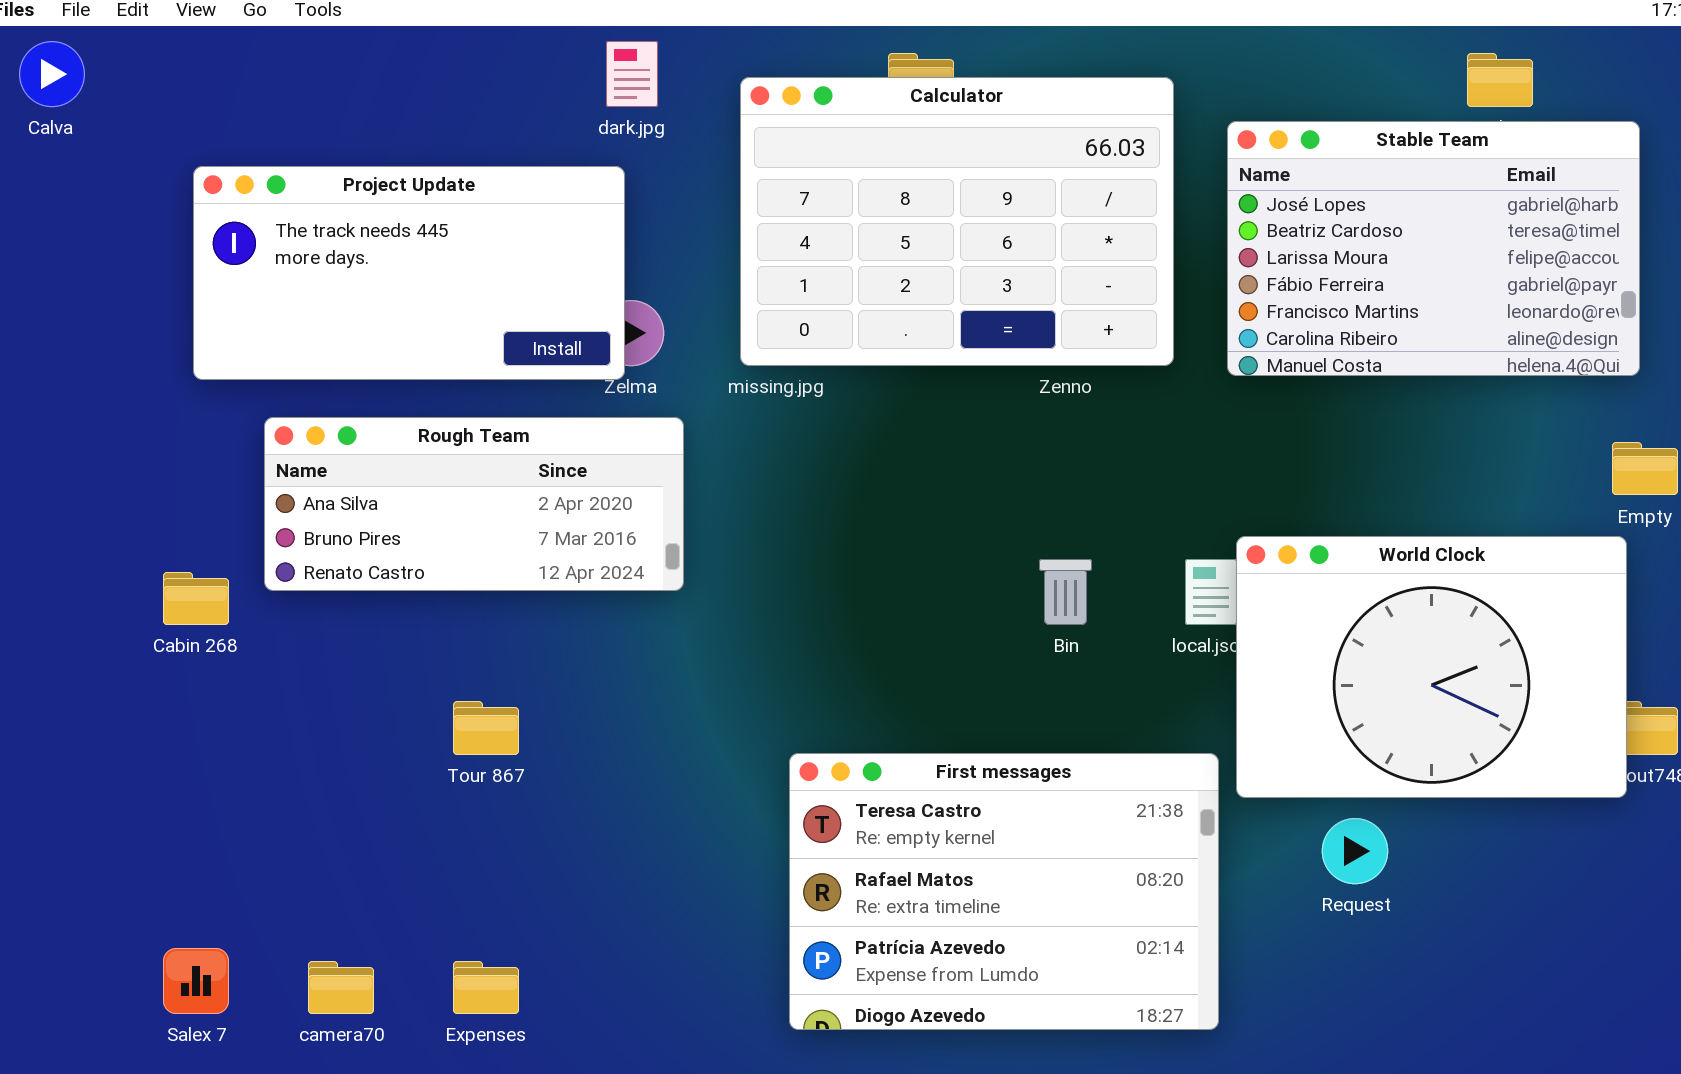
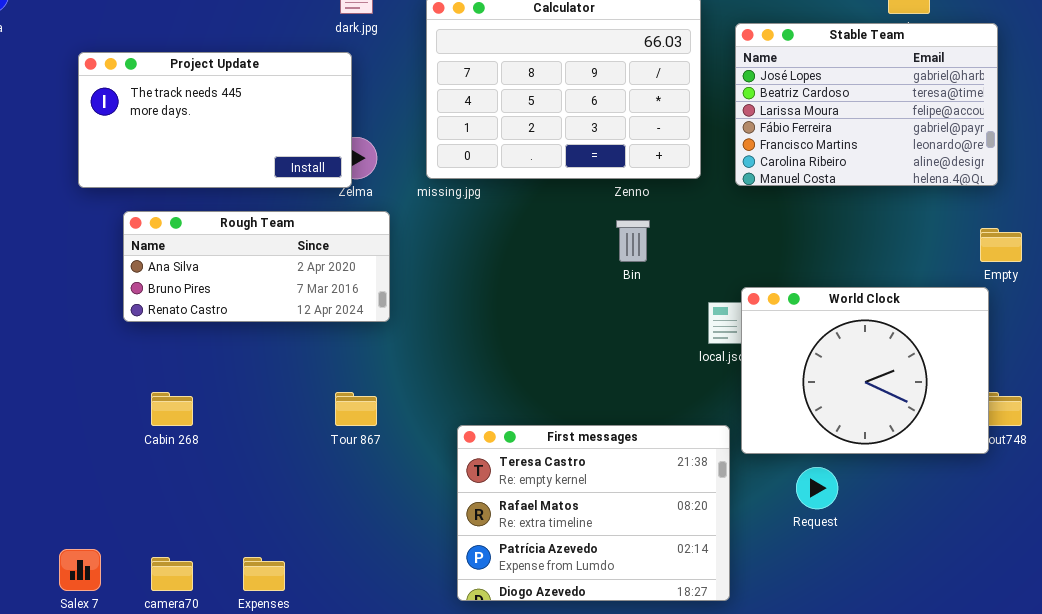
Bin: [1039,559,1092,625] -> [616,220,650,262], moved
Cabin 268: [163,572,229,625] -> [151,392,193,426], moved
Tour 867: [453,701,519,755] -> [335,392,377,426], moved

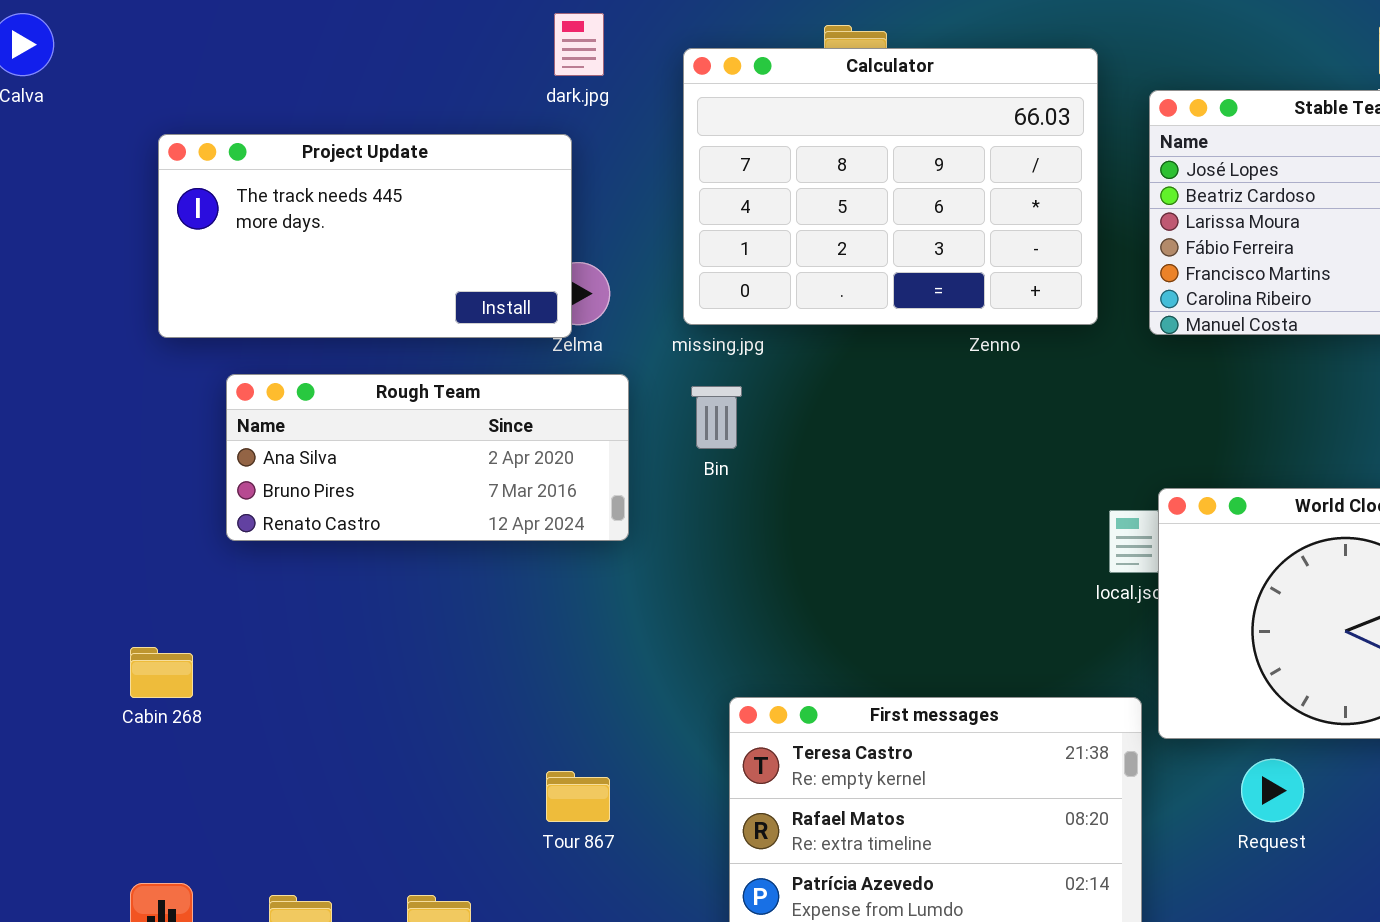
Bin: [616,220,650,262] -> [691,386,742,449], moved
Cabin 268: [151,392,193,426] -> [130,647,193,698], moved
Tour 867: [335,392,377,426] -> [546,771,610,822], moved

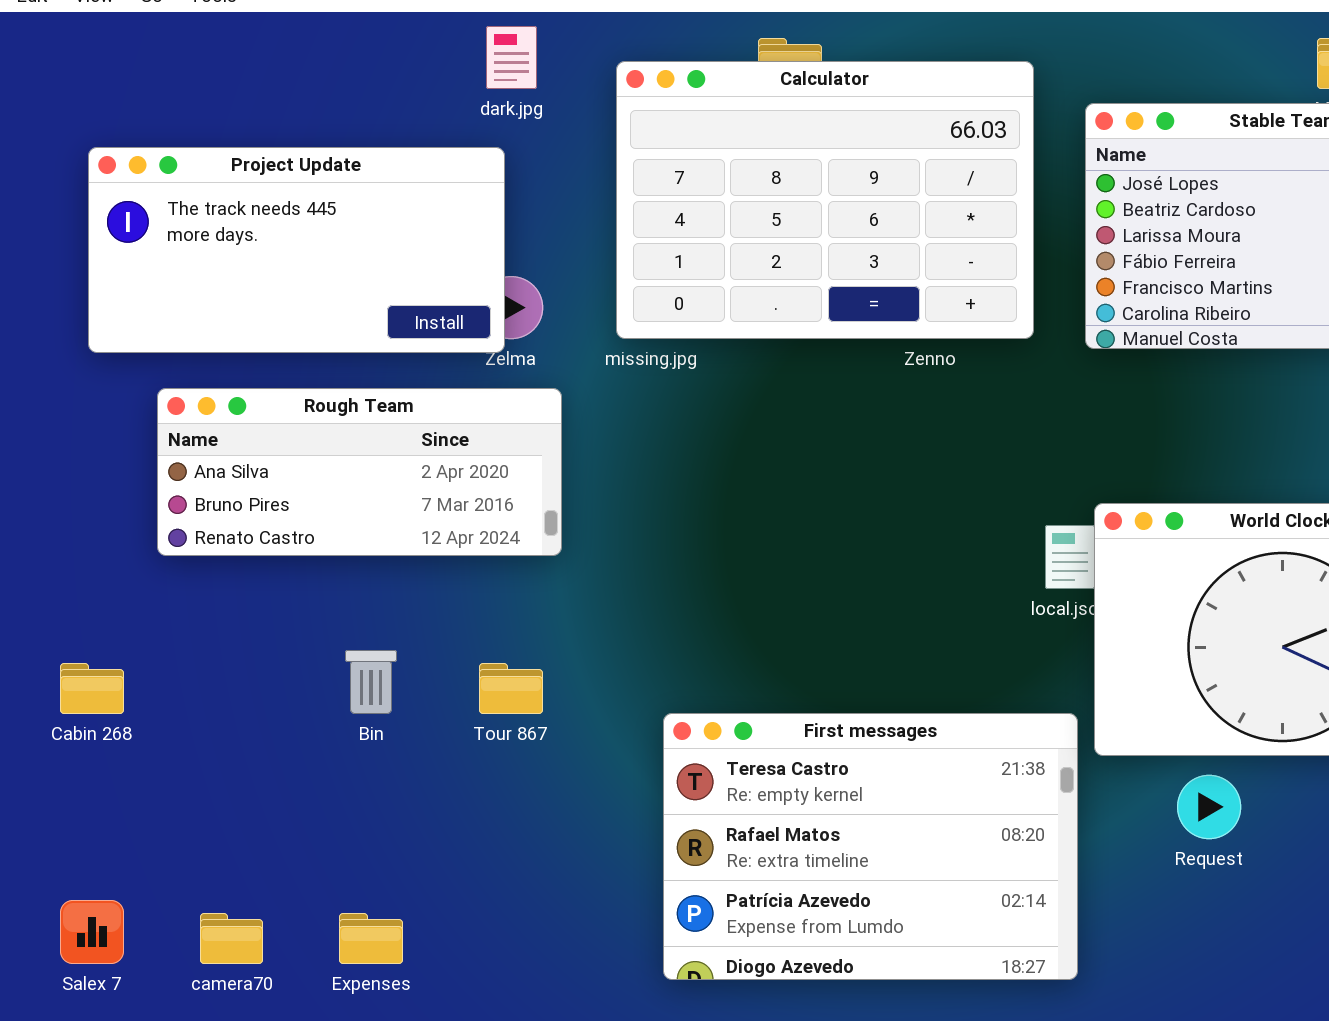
Bin: [691,386,742,449] -> [345,650,397,714], moved
Tour 867: [546,771,610,822] -> [479,663,543,714], moved

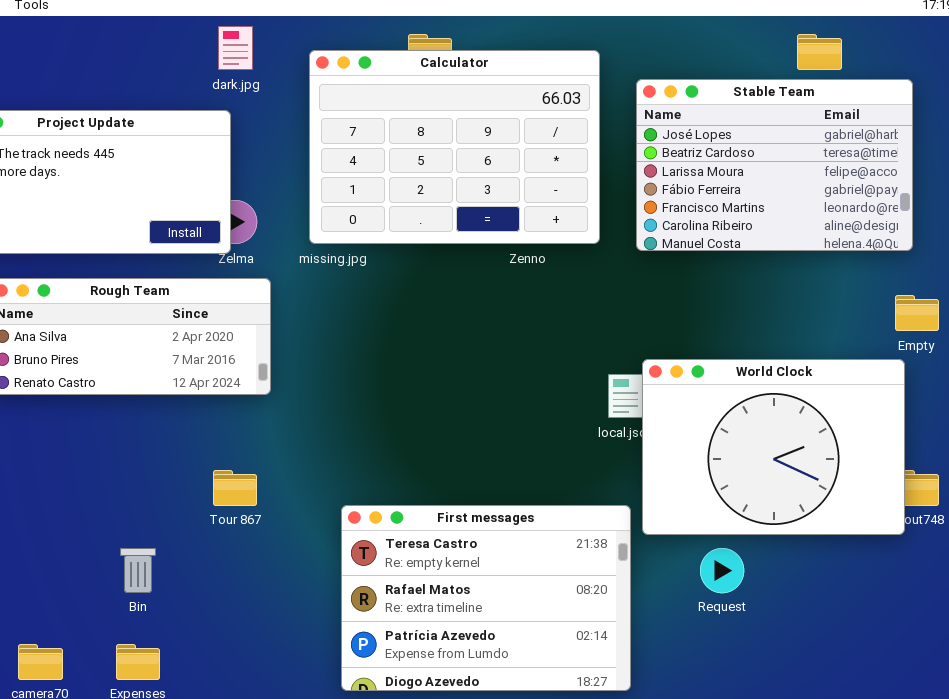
Bin: [345,650,397,714] -> [120,548,156,593], moved

